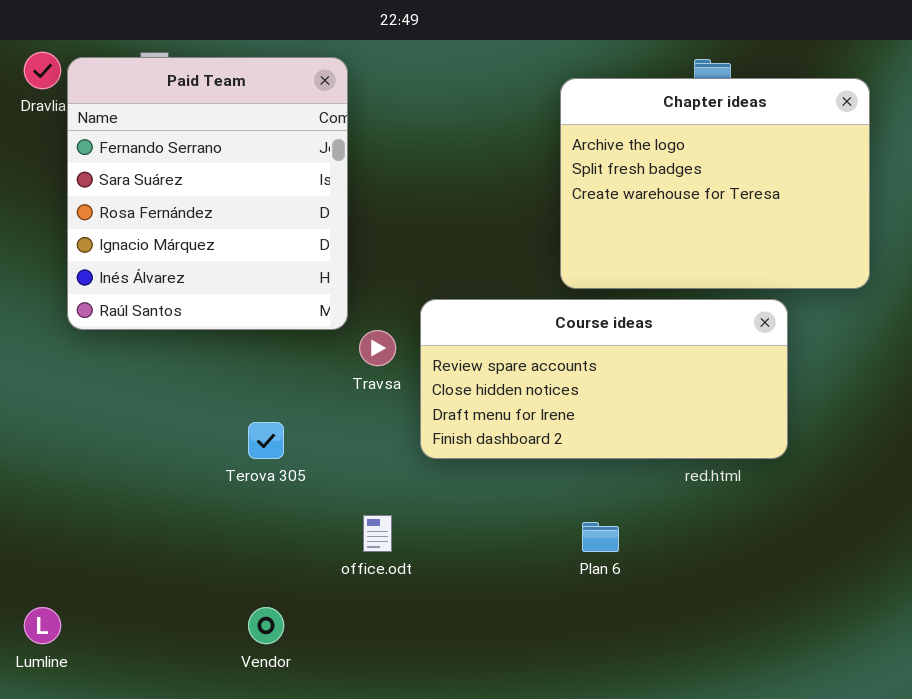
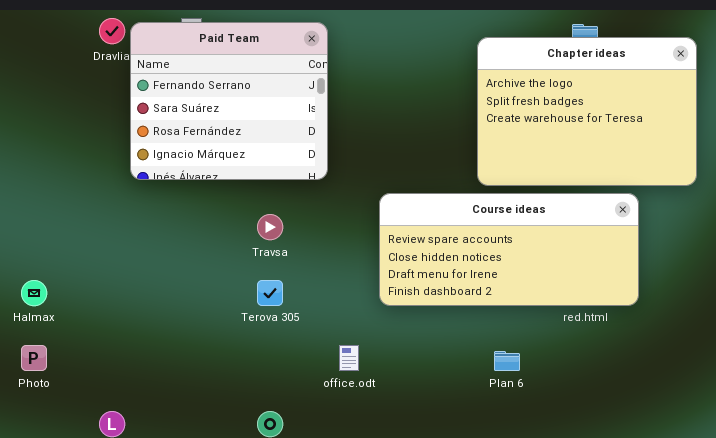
Paid Team: [67,57,348,330] -> [130,22,328,180], resized
Travsa: [359,330,396,366] -> [257,214,283,240], moved

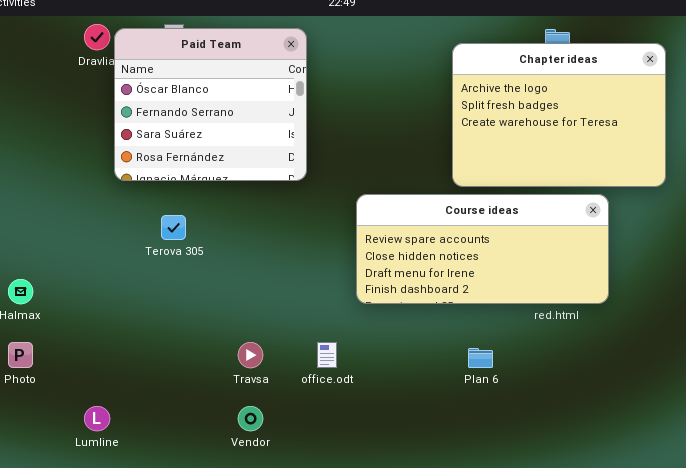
Paid Team: [130,22,328,180] -> [114,28,307,181], scrolled up 1 row
Travsa: [257,214,283,240] -> [238,342,263,368], moved
Terova 305: [257,280,283,306] -> [161,215,186,240], moved

